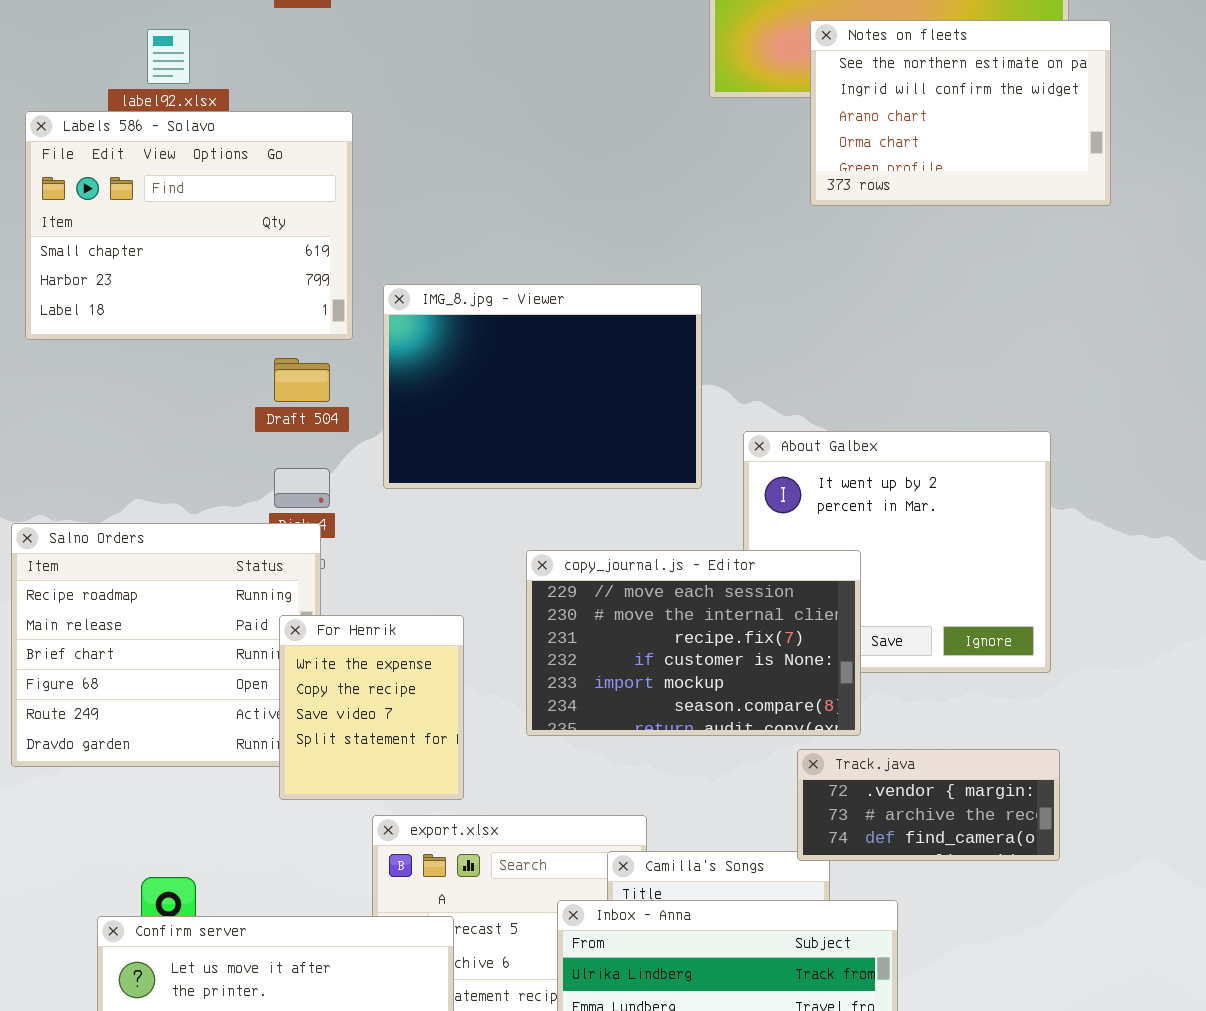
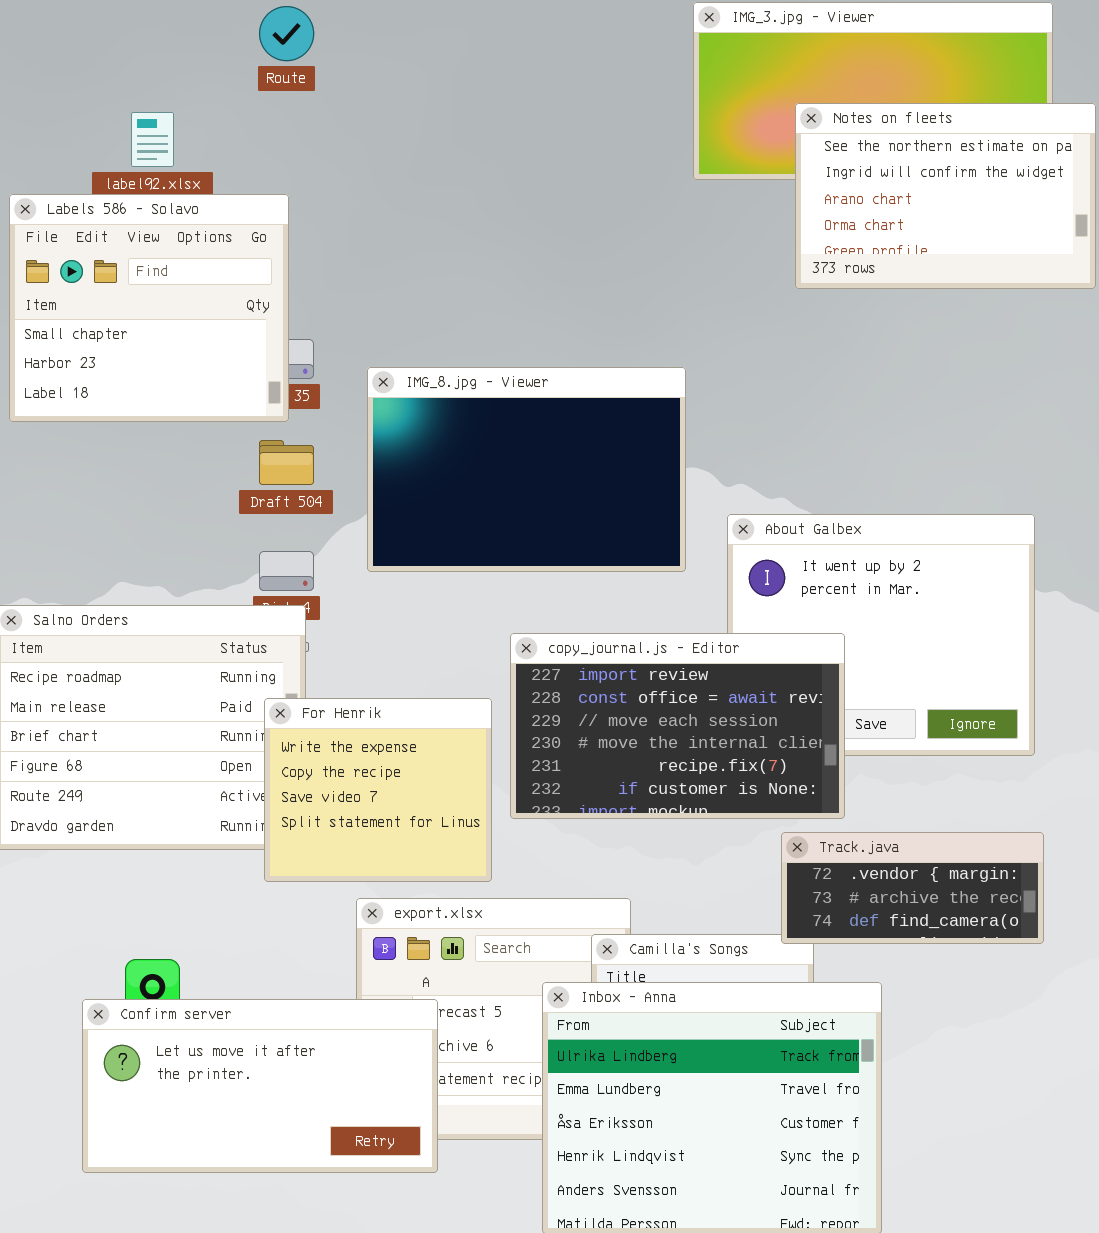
Labels 586 - Solavo: [25,111,353,340] -> [9,194,289,422], resized
copy_journal.js - Editor: [526,550,861,736] -> [510,633,845,819], scrolled up 2 rows
For Henrik: [279,615,464,800] -> [264,698,492,882], resized

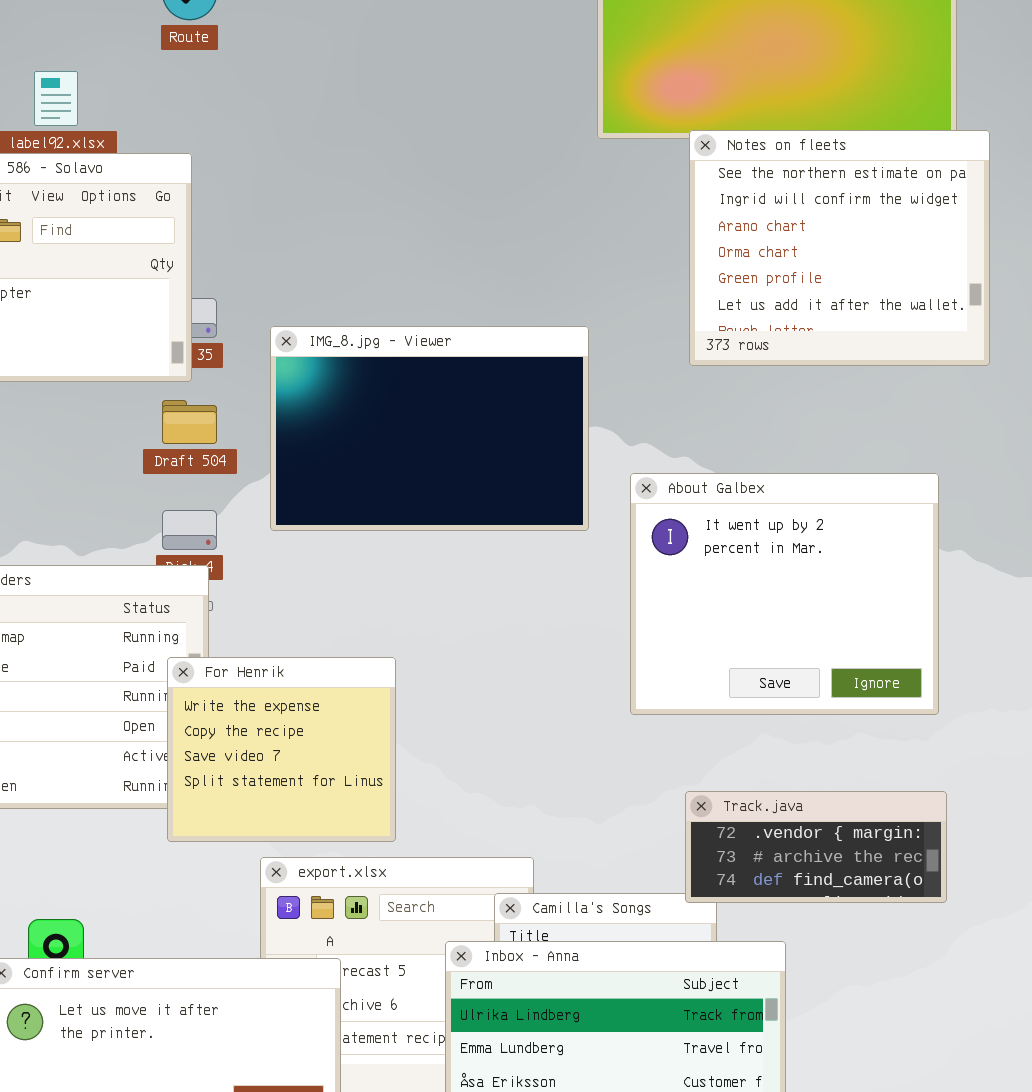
Notes on fleets: [795,103,1096,289] -> [689,130,990,366], moved, resized
copy_journal.js - Editor: [510,633,845,819] -> none, closed

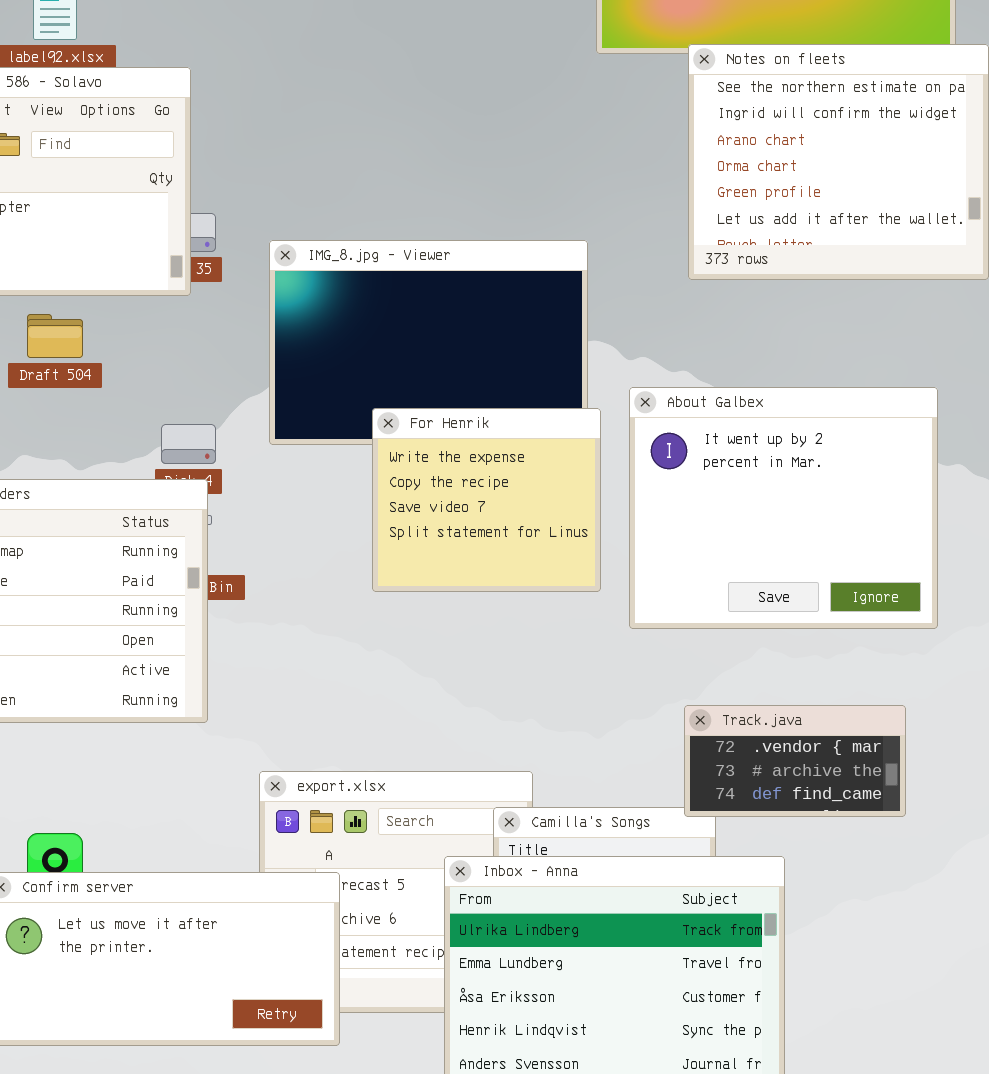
Draft 504: [162,400,217,444] -> [27,314,83,358], moved
For Henrik: [167,657,396,842] -> [372,408,601,592], moved
Track.java: [685,791,947,903] -> [684,705,906,817], resized

